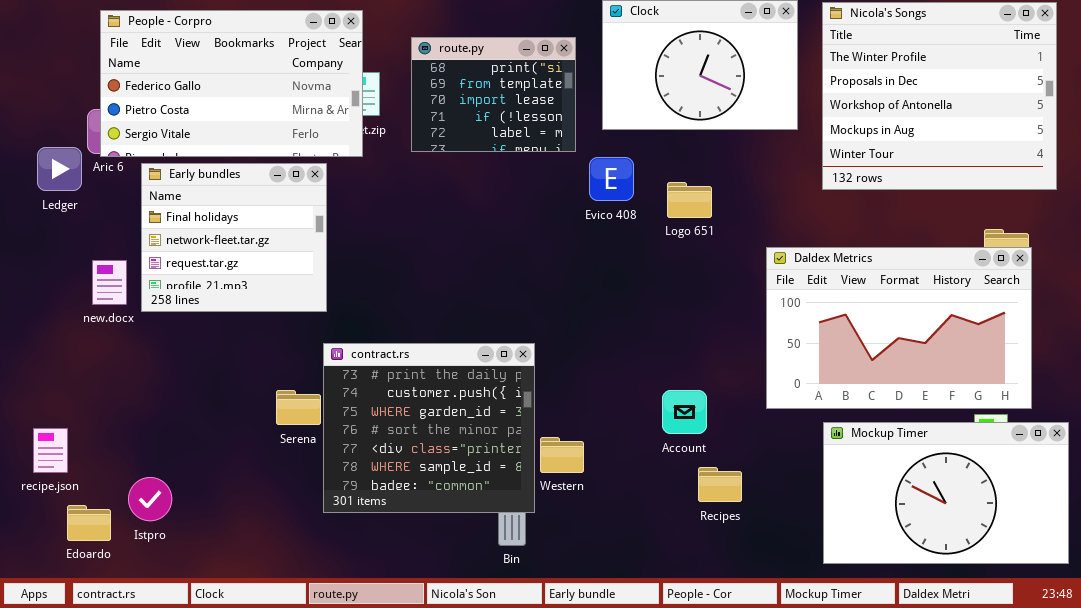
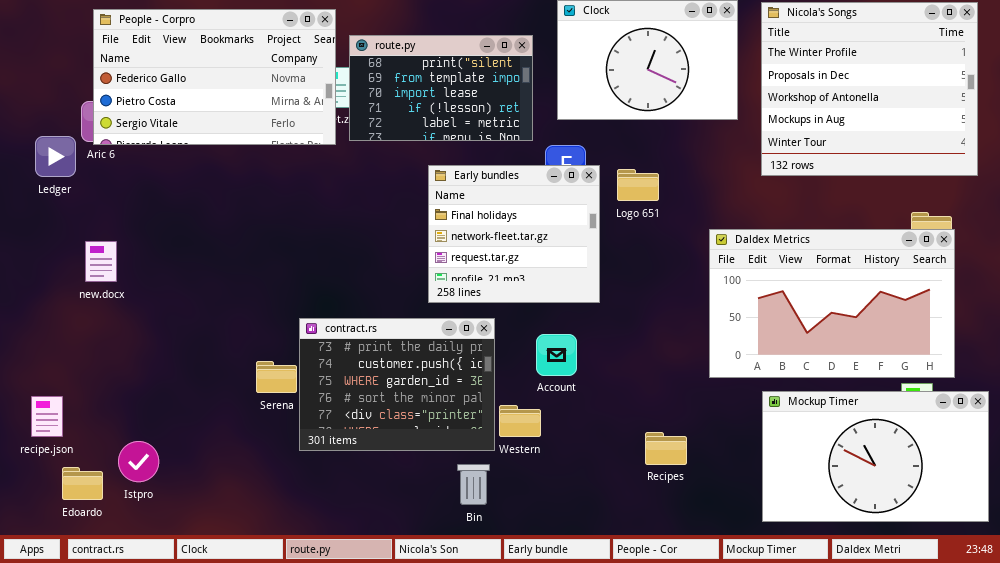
route.py: [411,37,576,152] -> [349,35,533,141], resized
Early bundles: [141,163,327,312] -> [428,165,600,303], moved
contract.rs: [323,343,535,513] -> [299,318,495,451], resized
Account: [662,390,707,434] -> [536,334,577,376], moved

